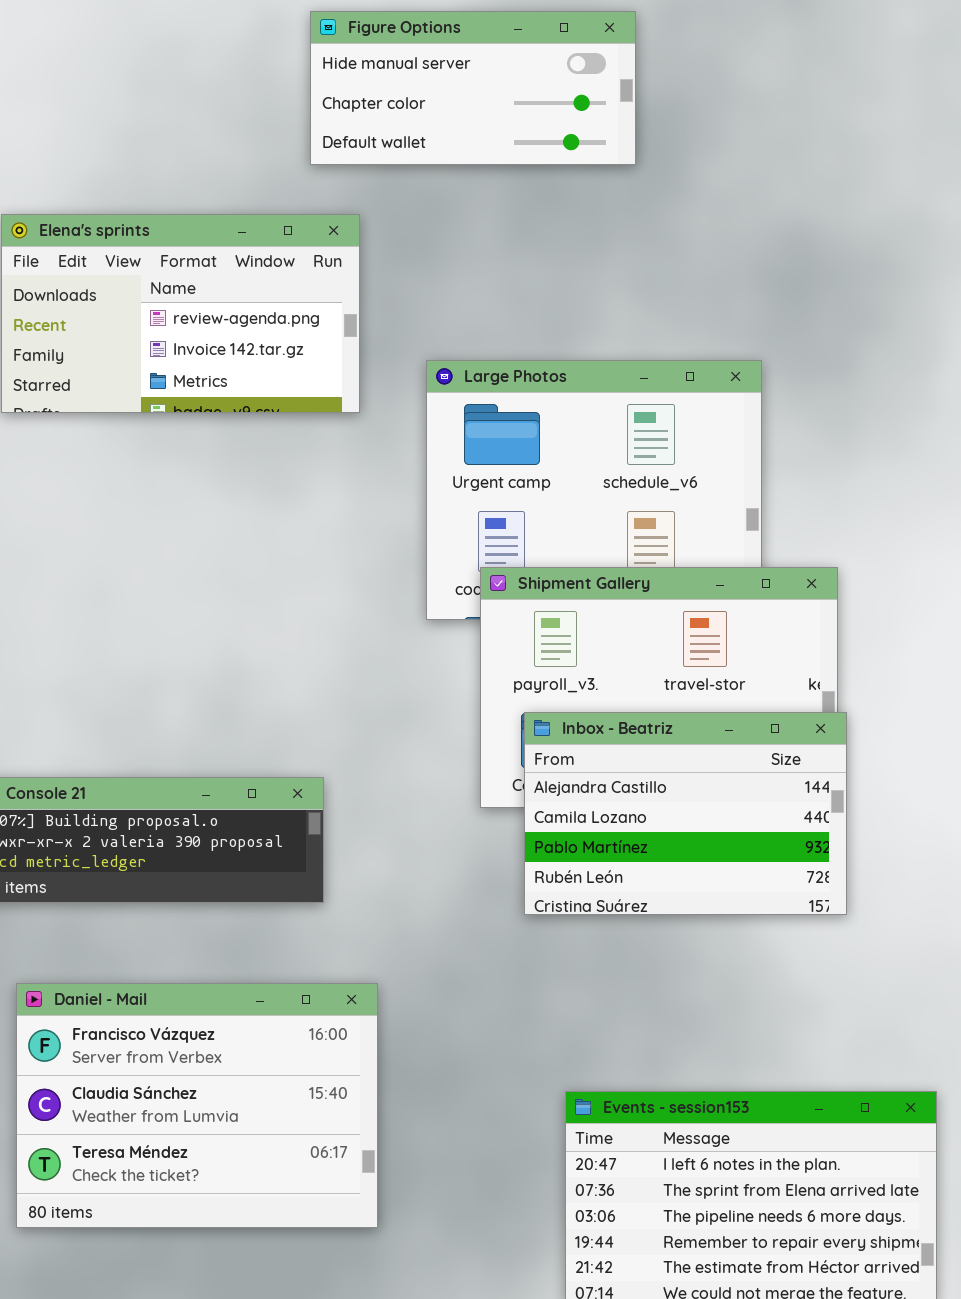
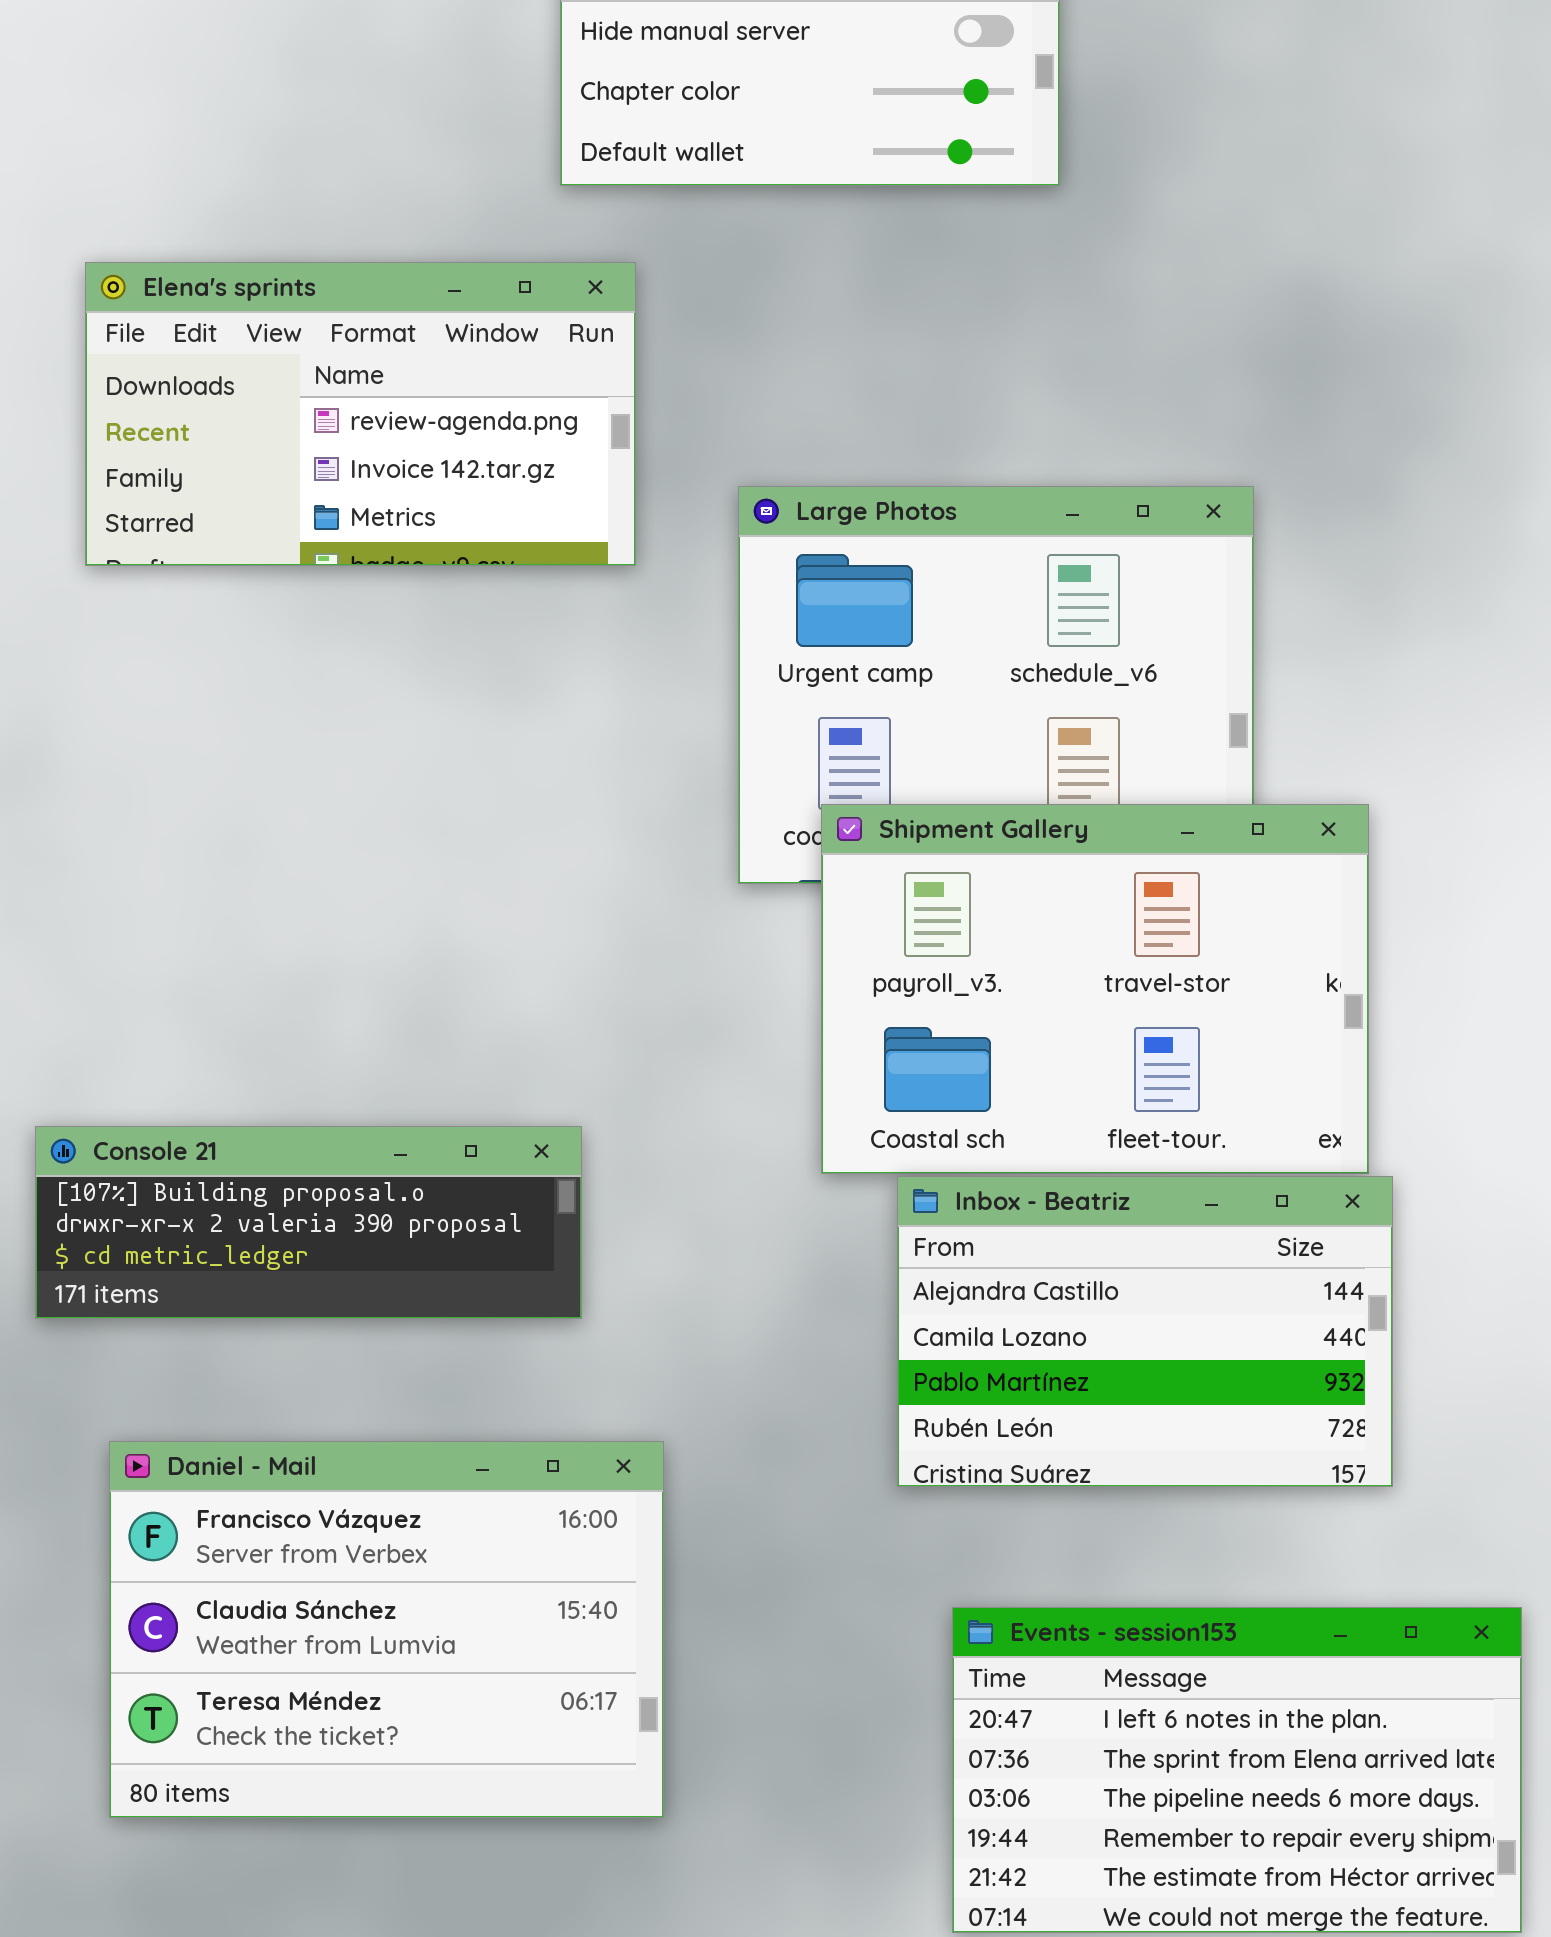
Inbox - Beatriz: [524,712,847,915] -> [897,1176,1393,1487], moved

